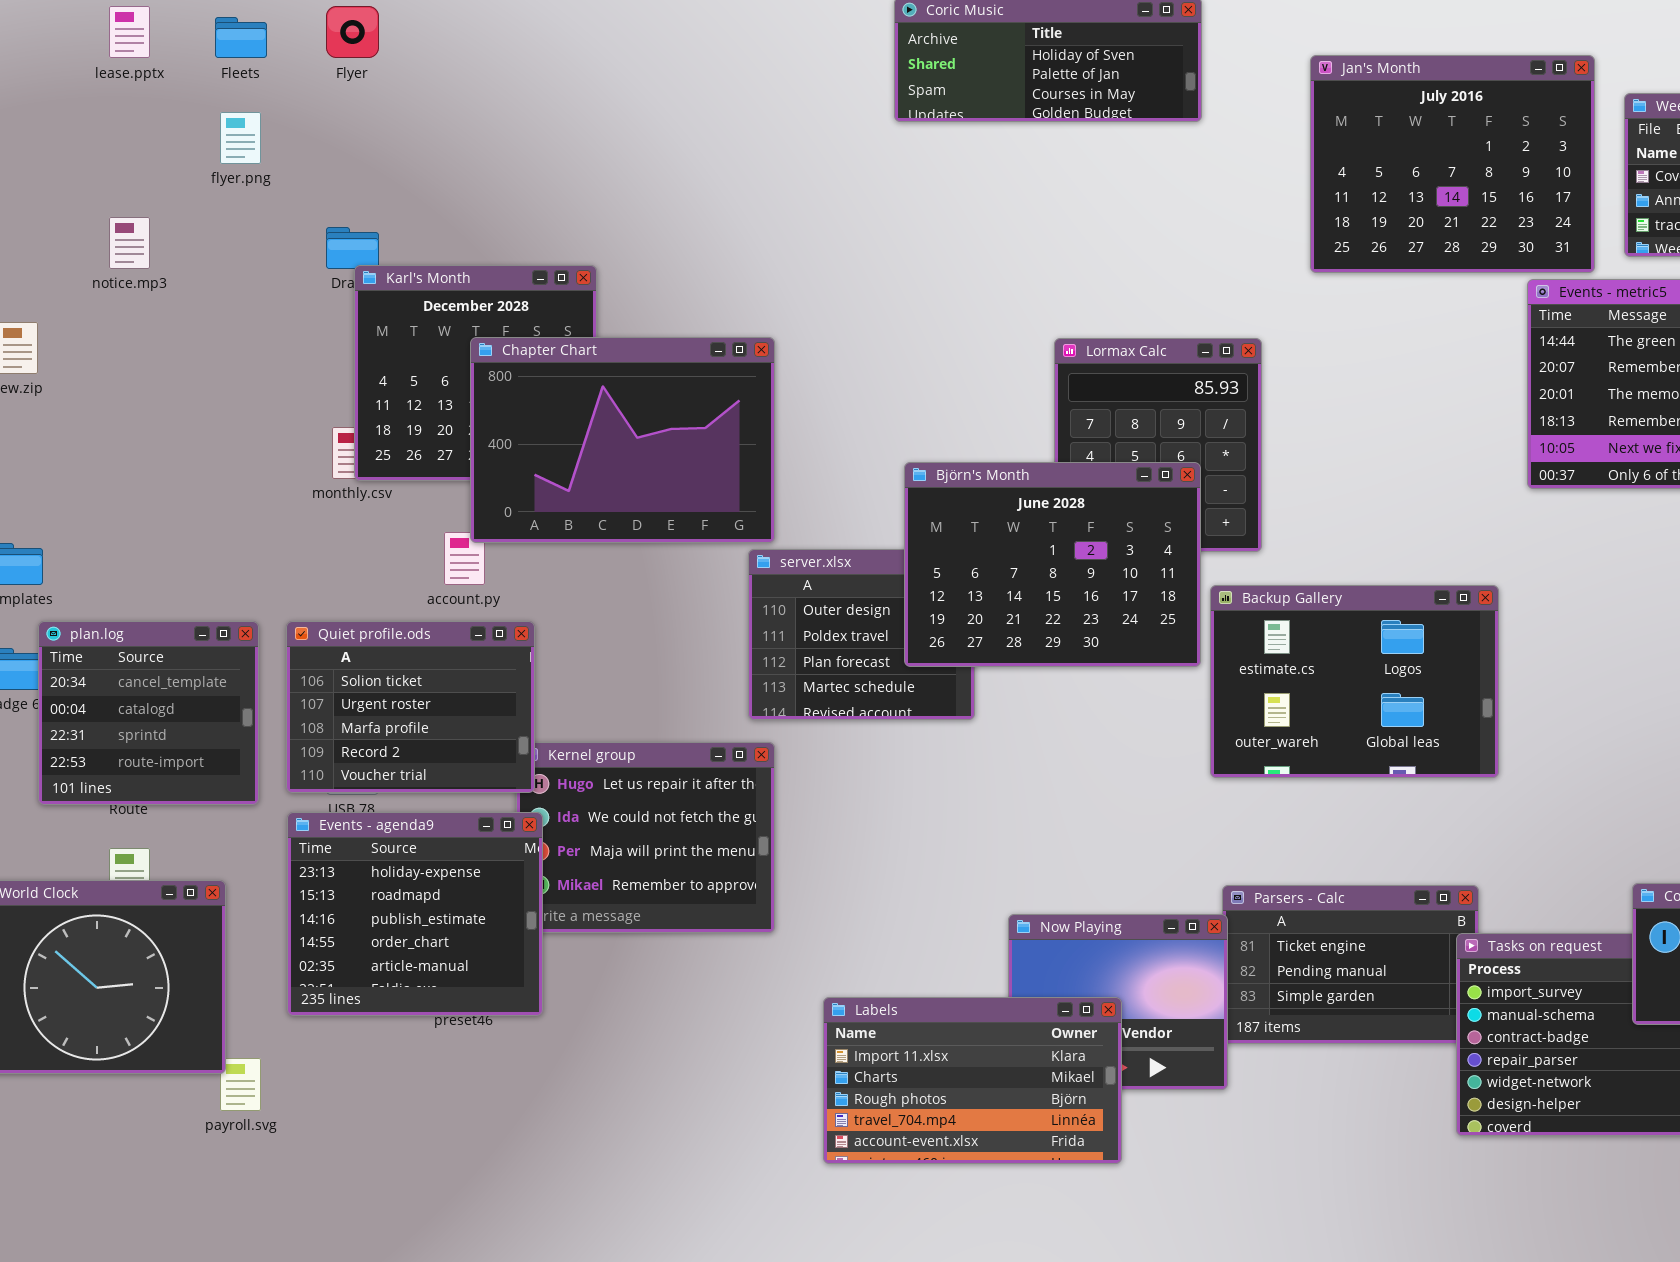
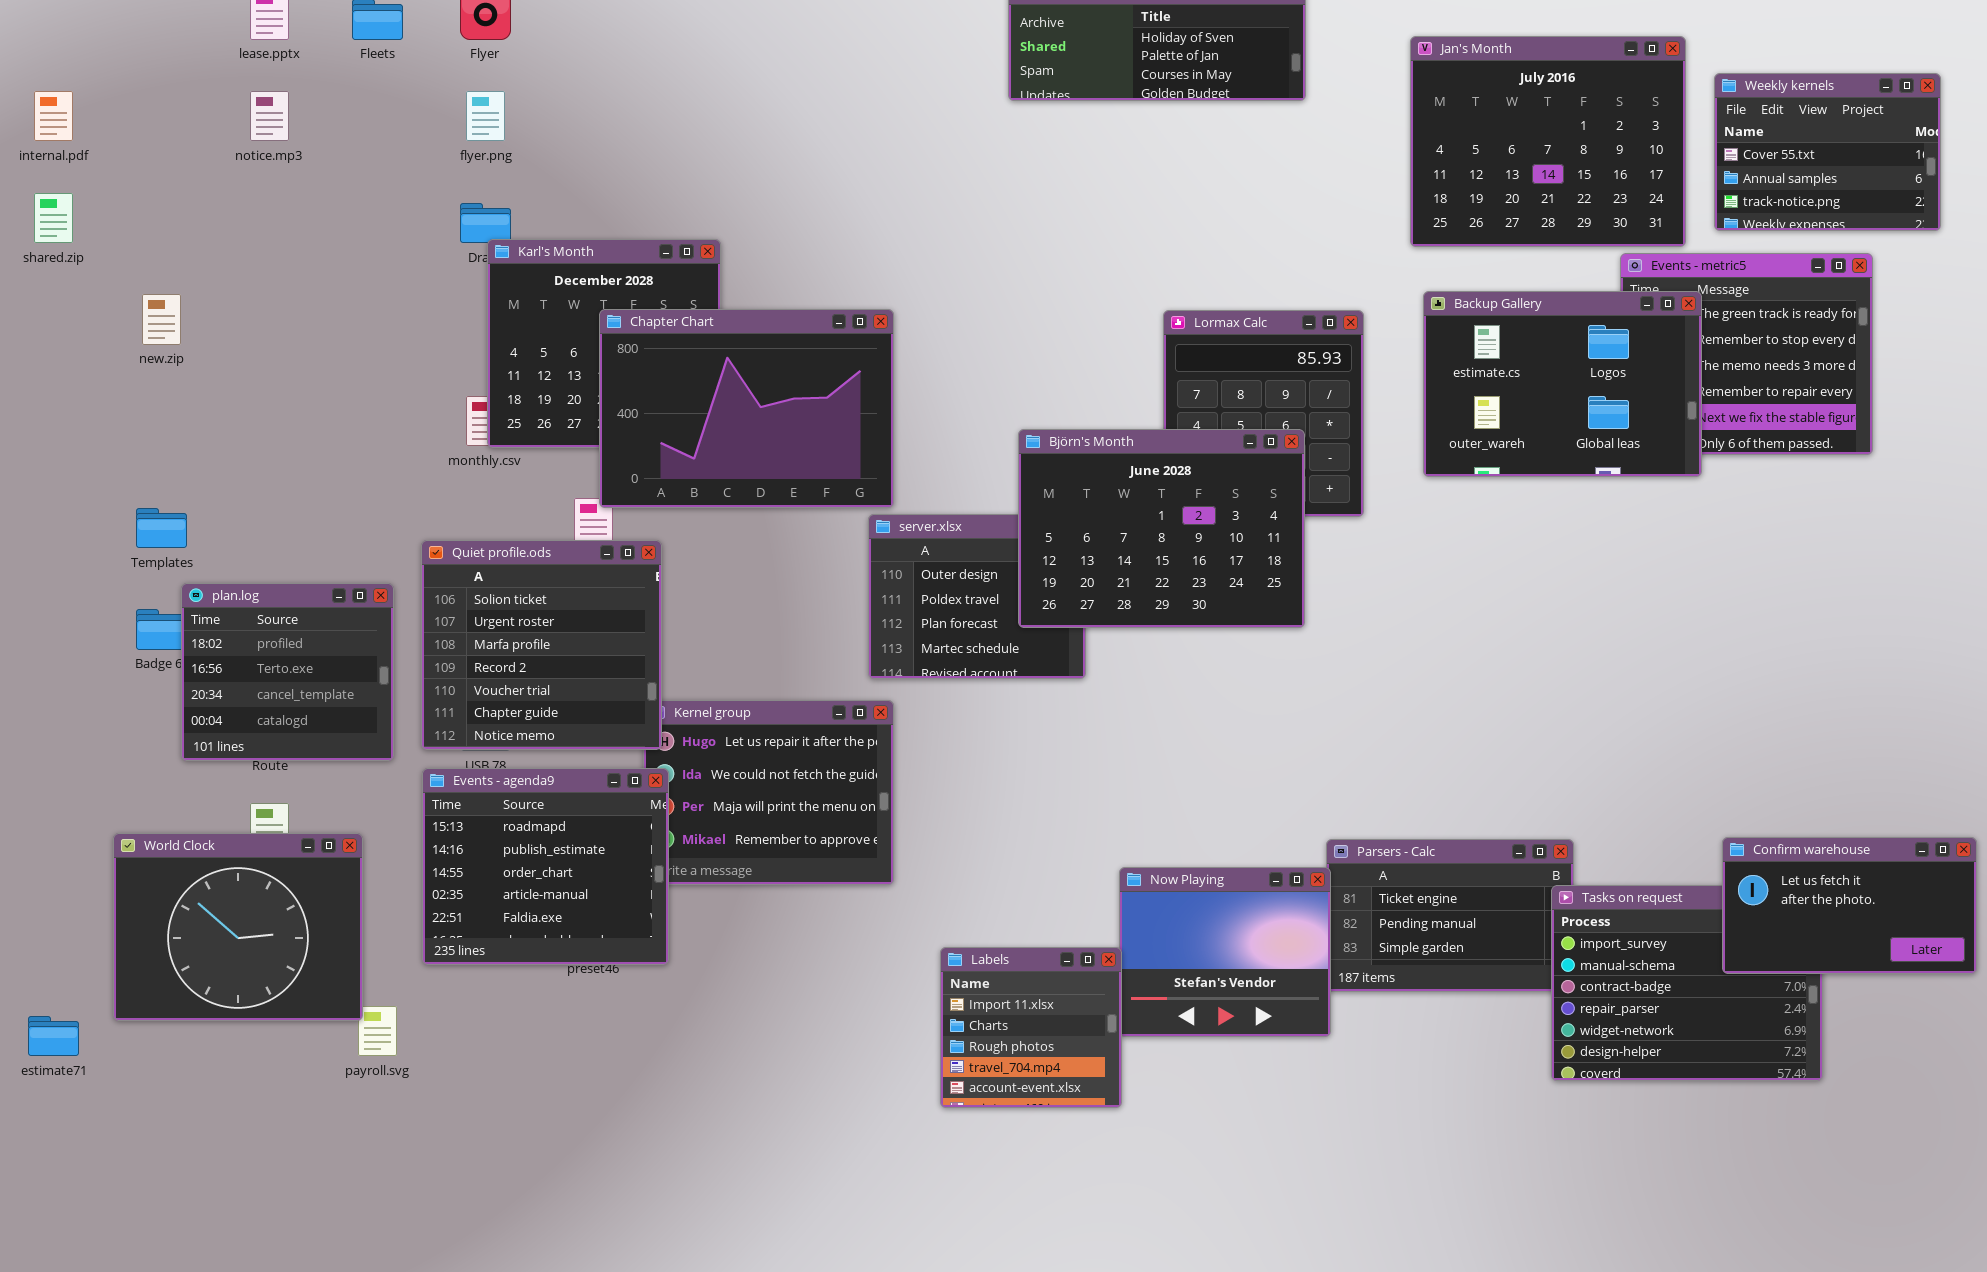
flyer.png: [220,112,261,164] -> [466,91,505,141], moved
notice.mp3: [109,217,150,269] -> [250,91,289,141], moved
Backup Gallery: [1210,585,1499,778] -> [1423,291,1702,477], moved
plan.log: [38,621,259,805] -> [181,583,394,761], scrolled up 2 rows
Quiet profile.ods: [286,621,535,793] -> [421,540,662,750], resized
Events - agenda9: [287,812,543,1016] -> [422,768,669,965], scrolled down 1 row
Labels: [823,997,1122,1164] -> [940,947,1122,1108], resized

